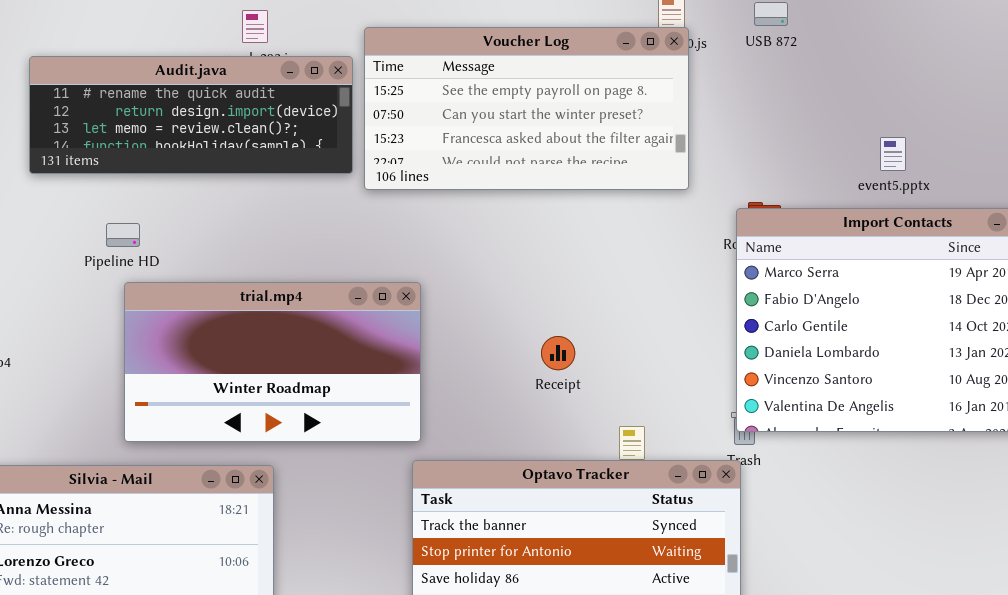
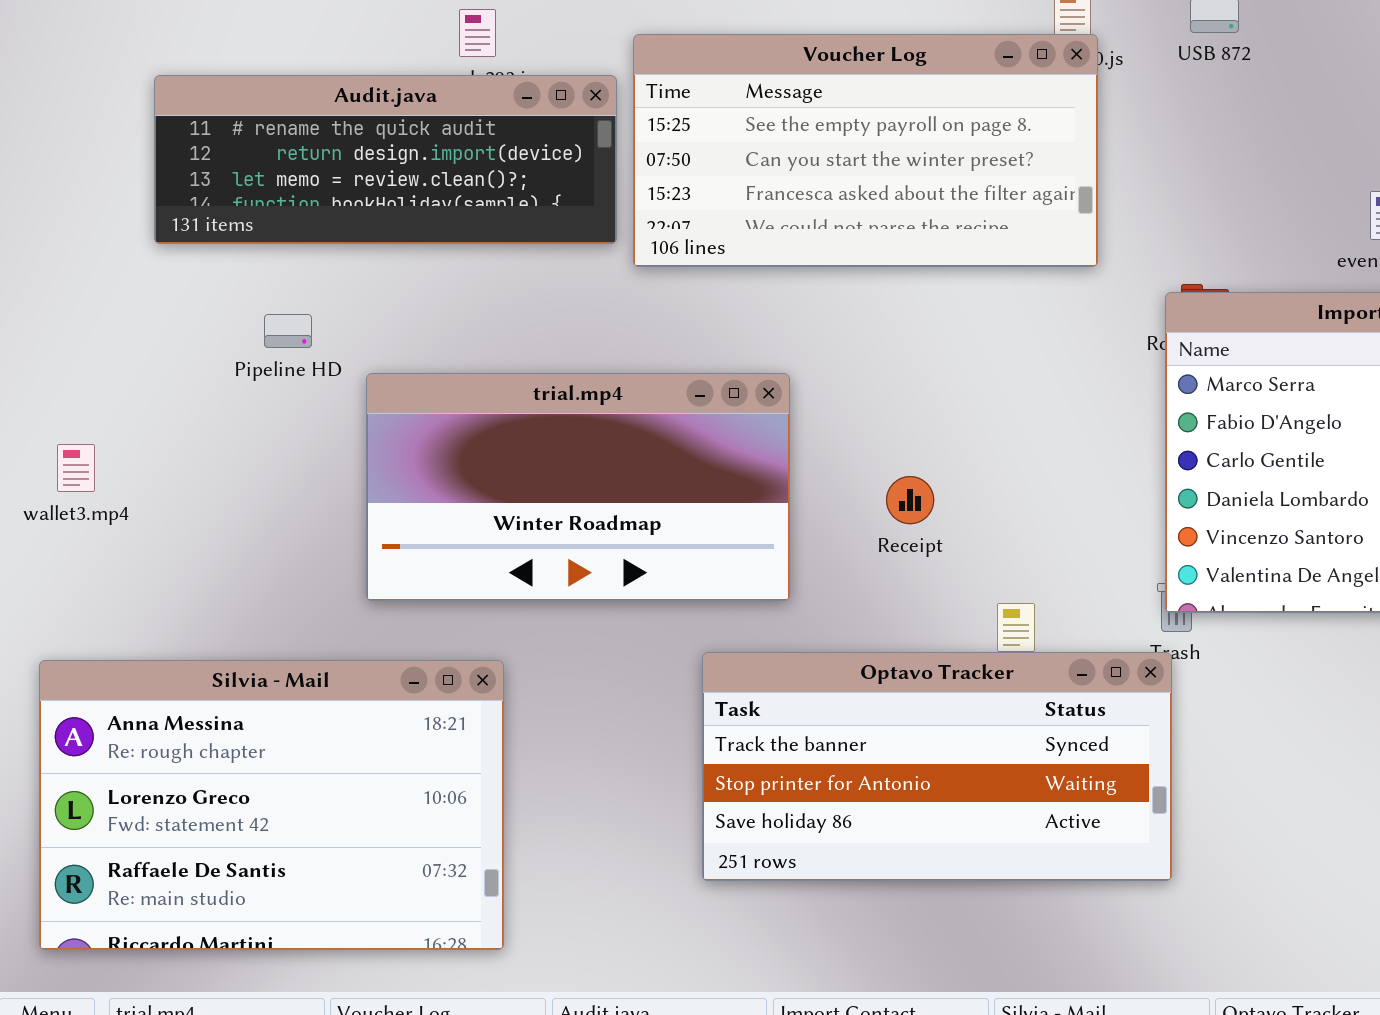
trial.mp4: [124,282,421,442] -> [366,373,790,601], moved

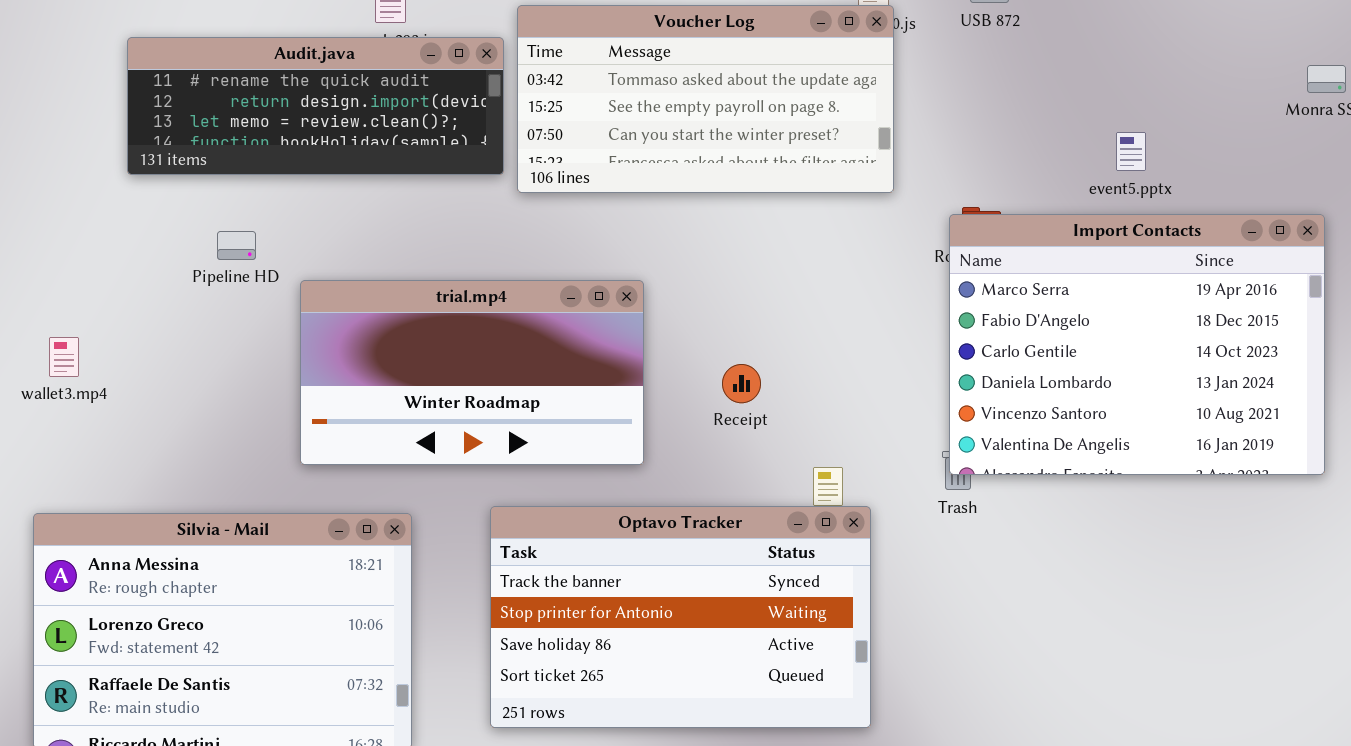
Voucher Log: [633,34,1098,267] -> [517,5,894,193], scrolled up 1 row
Optavo Tracker: [702,652,1172,881] -> [490,506,871,728], moved, resized

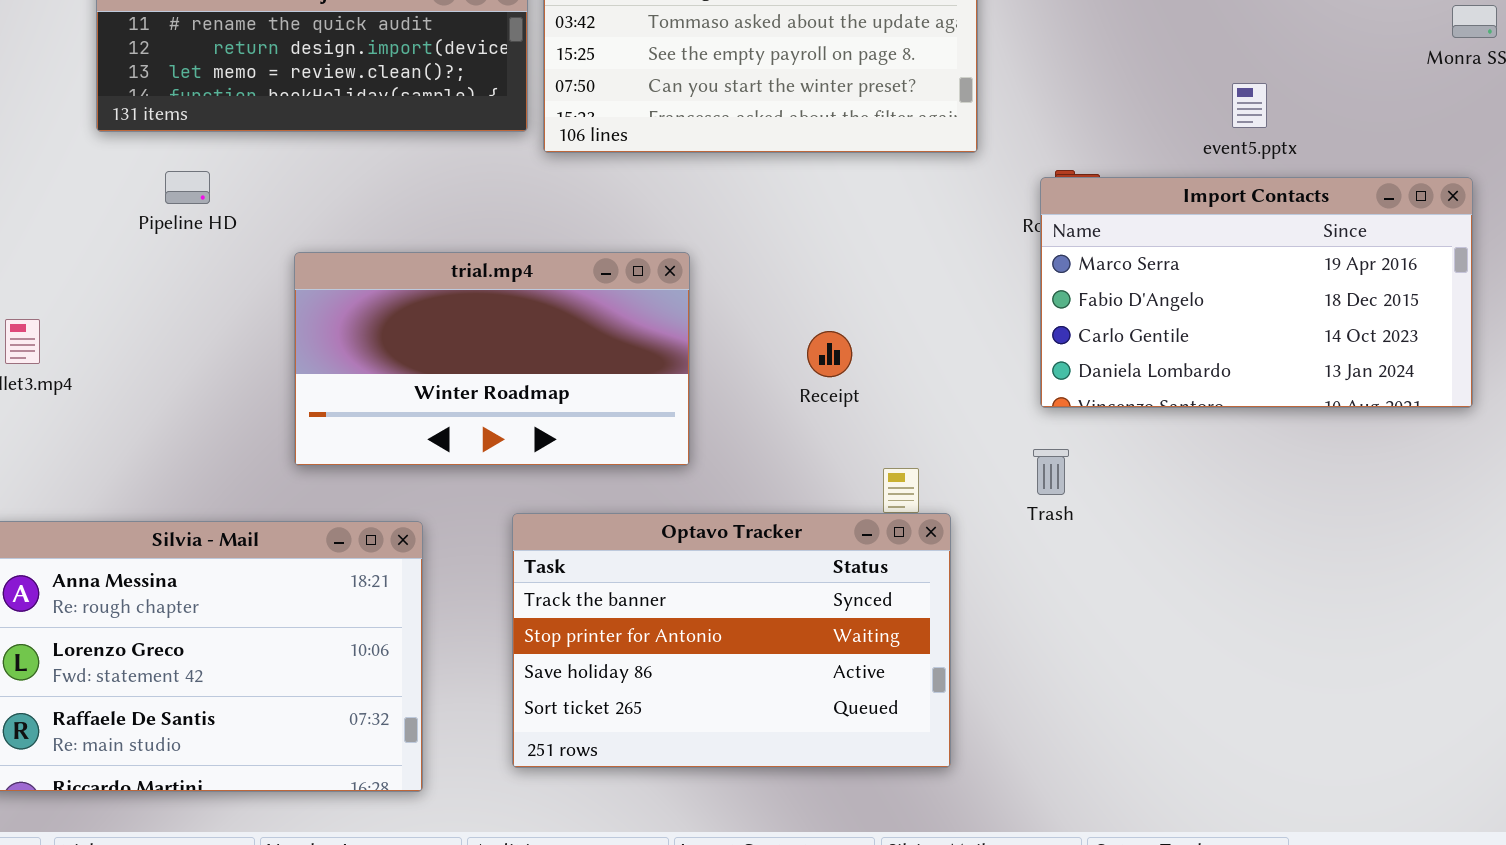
Import Contacts: [949,214,1325,475] -> [1040,177,1473,408], resized
Pipeline HD: [217,231,256,260] -> [165,171,210,204], moved
Receipt: [722,364,761,403] -> [807,331,852,377], moved

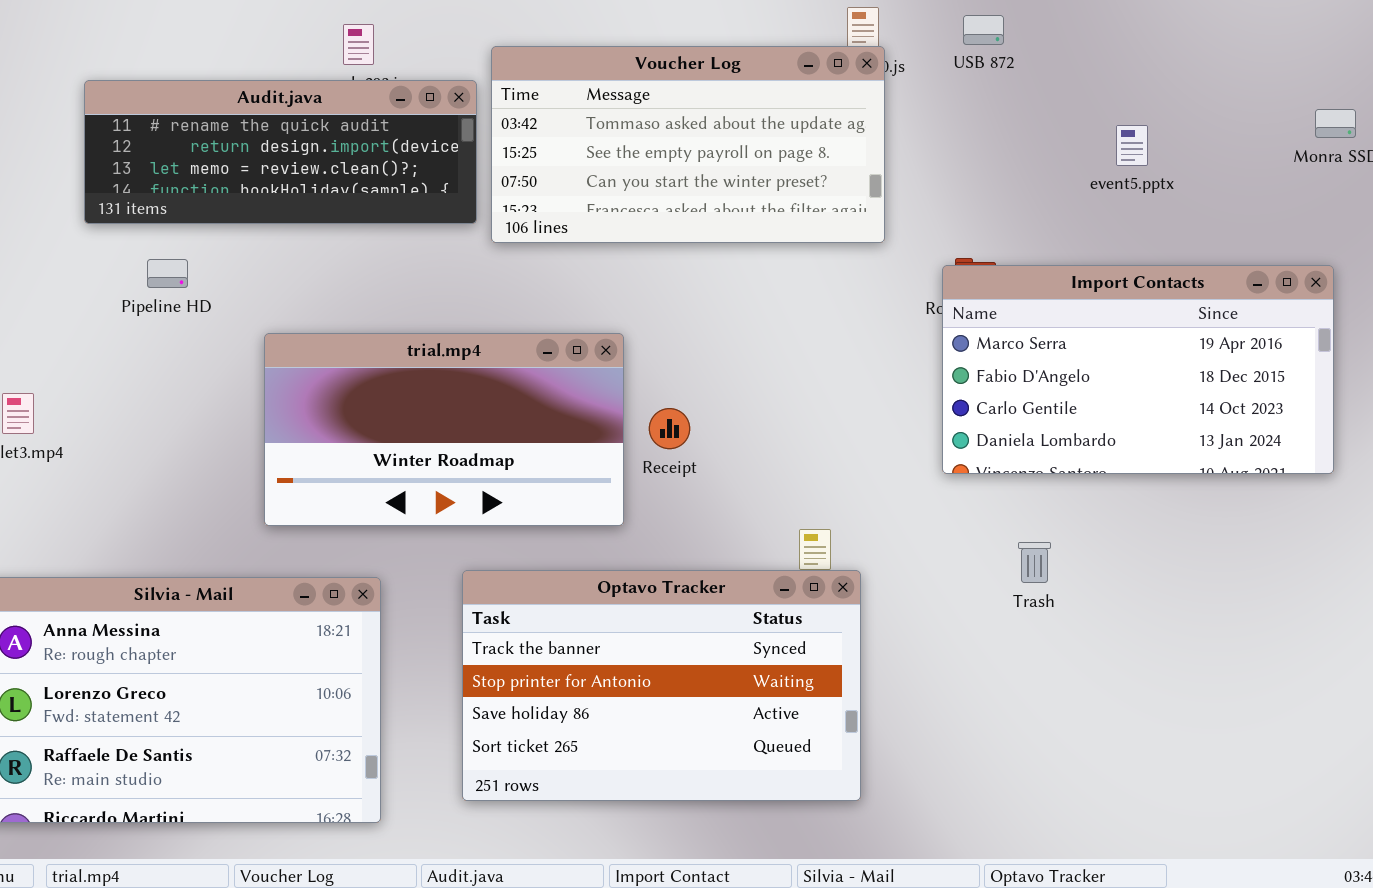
event5.pptx: [1232,83,1267,128] -> [1116,125,1148,166], moved
Receipt: [807,331,852,377] -> [649,408,690,449], moved
Trash: [1033,449,1069,495] -> [1018,542,1051,583], moved

